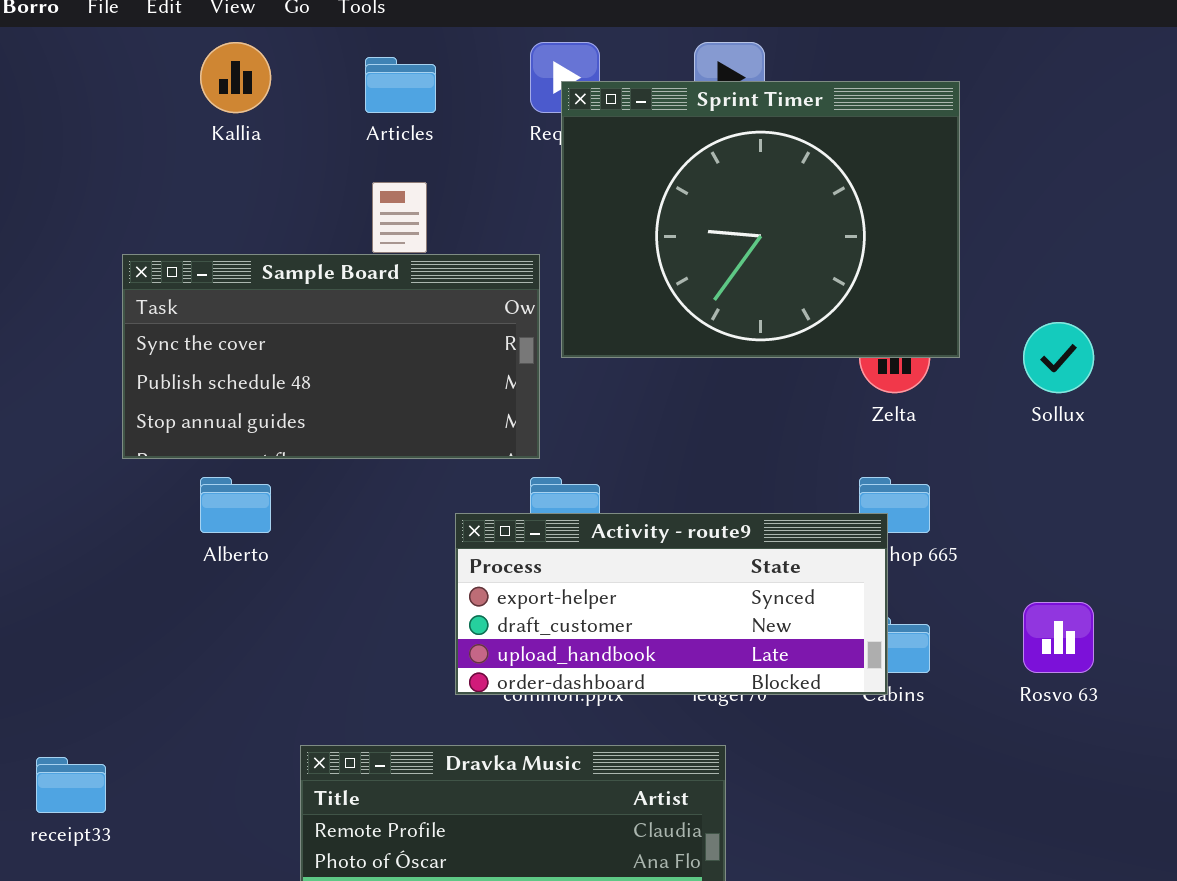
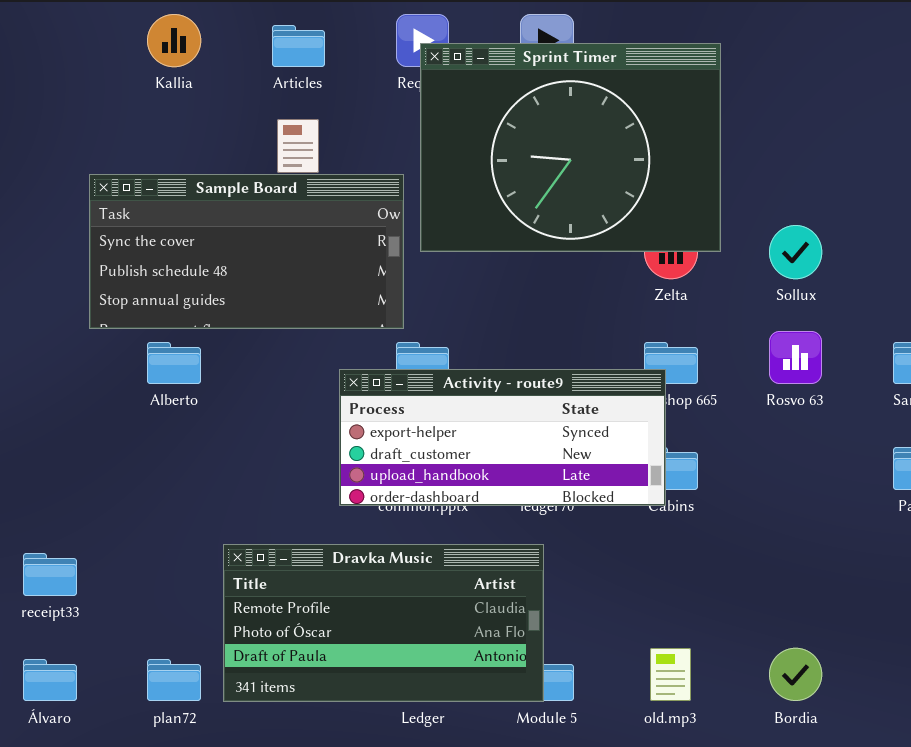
Rosvo 63: [1023,602,1094,673] -> [769,331,822,384], moved

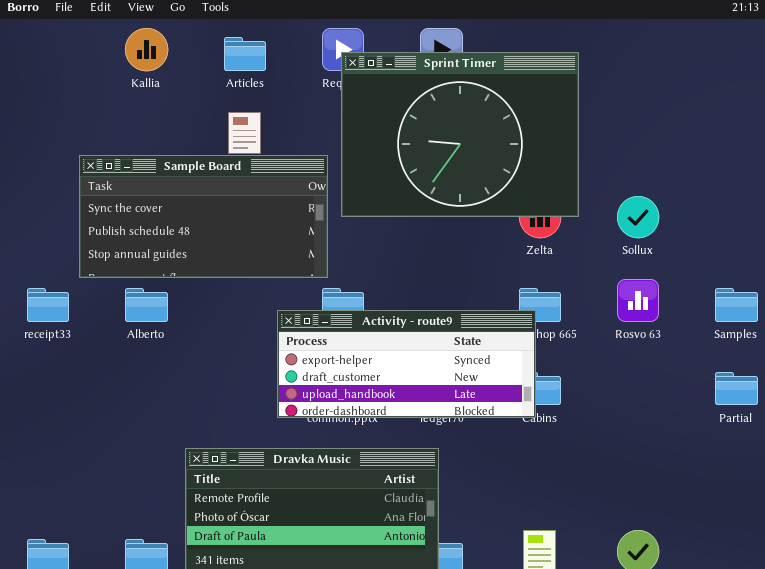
receipt33: [23,553,77,596] -> [27,288,69,322], moved

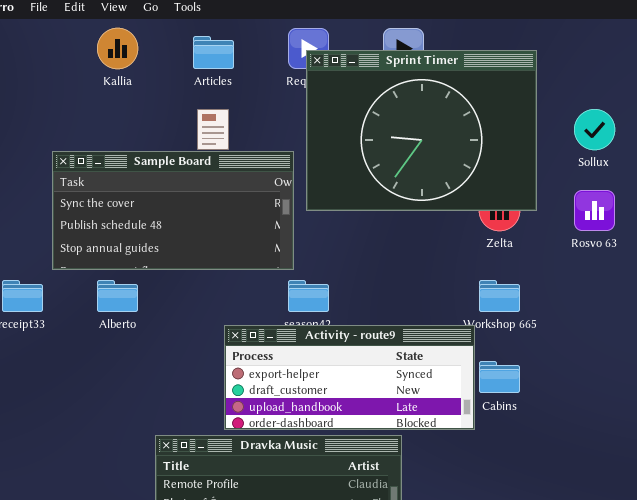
Sollux: [617,196,659,238] -> [574,109,615,150], moved
Rosvo 63: [617,279,659,322] -> [574,190,615,231], moved
Activity - route9: [277,310,536,418] -> [224,325,475,430], moved

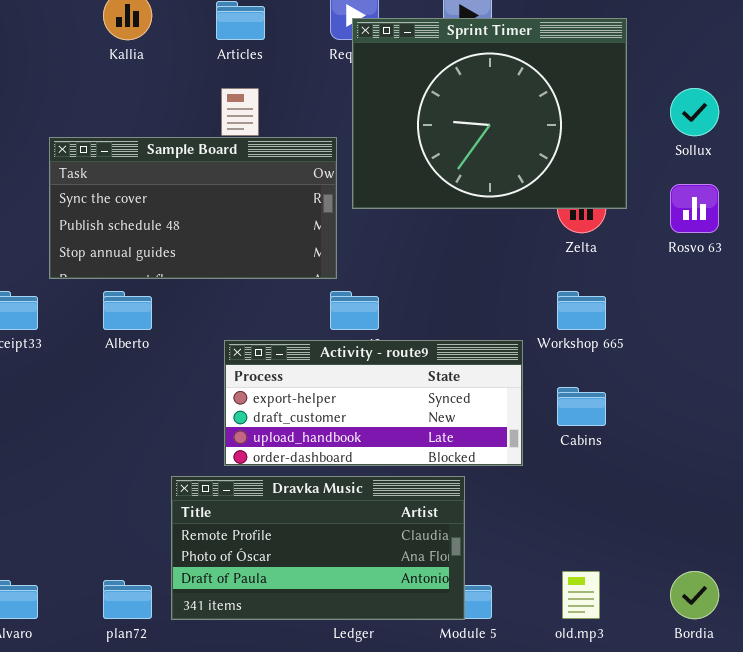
Activity - route9: [224,325,475,430] -> [224,340,523,466], moved

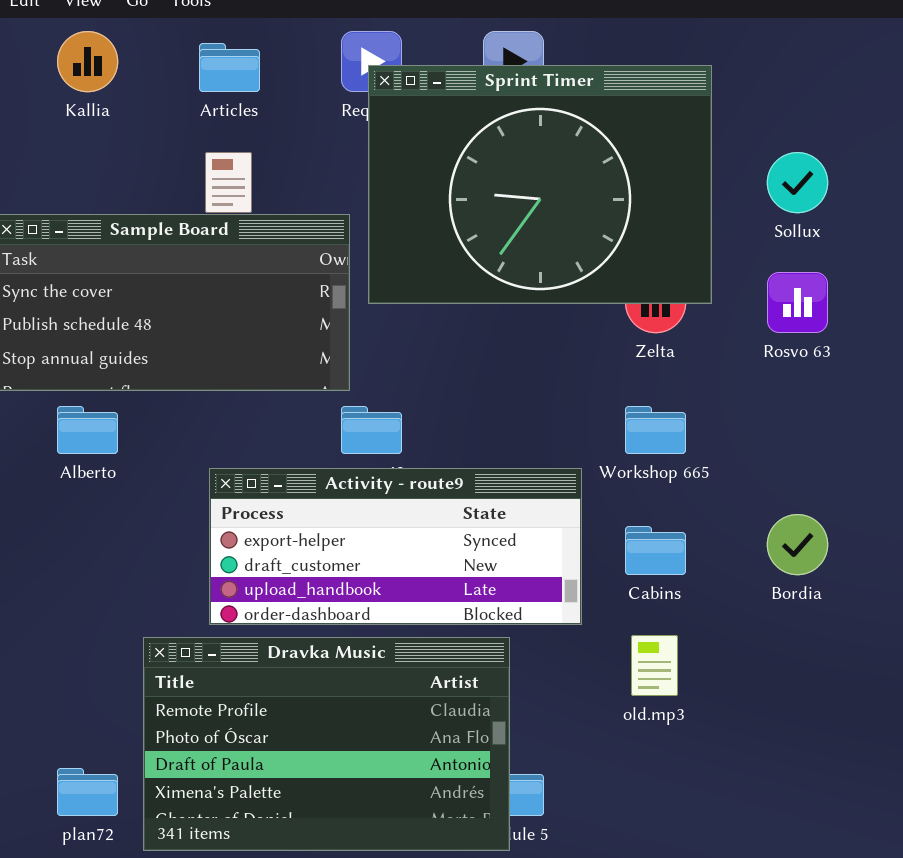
Dravka Music: [171,476,465,620] -> [143,637,510,851], resized
old.mp3: [562,571,600,619] -> [631,635,678,696], moved
Bordia: [670,571,719,619] -> [767,514,828,575], moved

